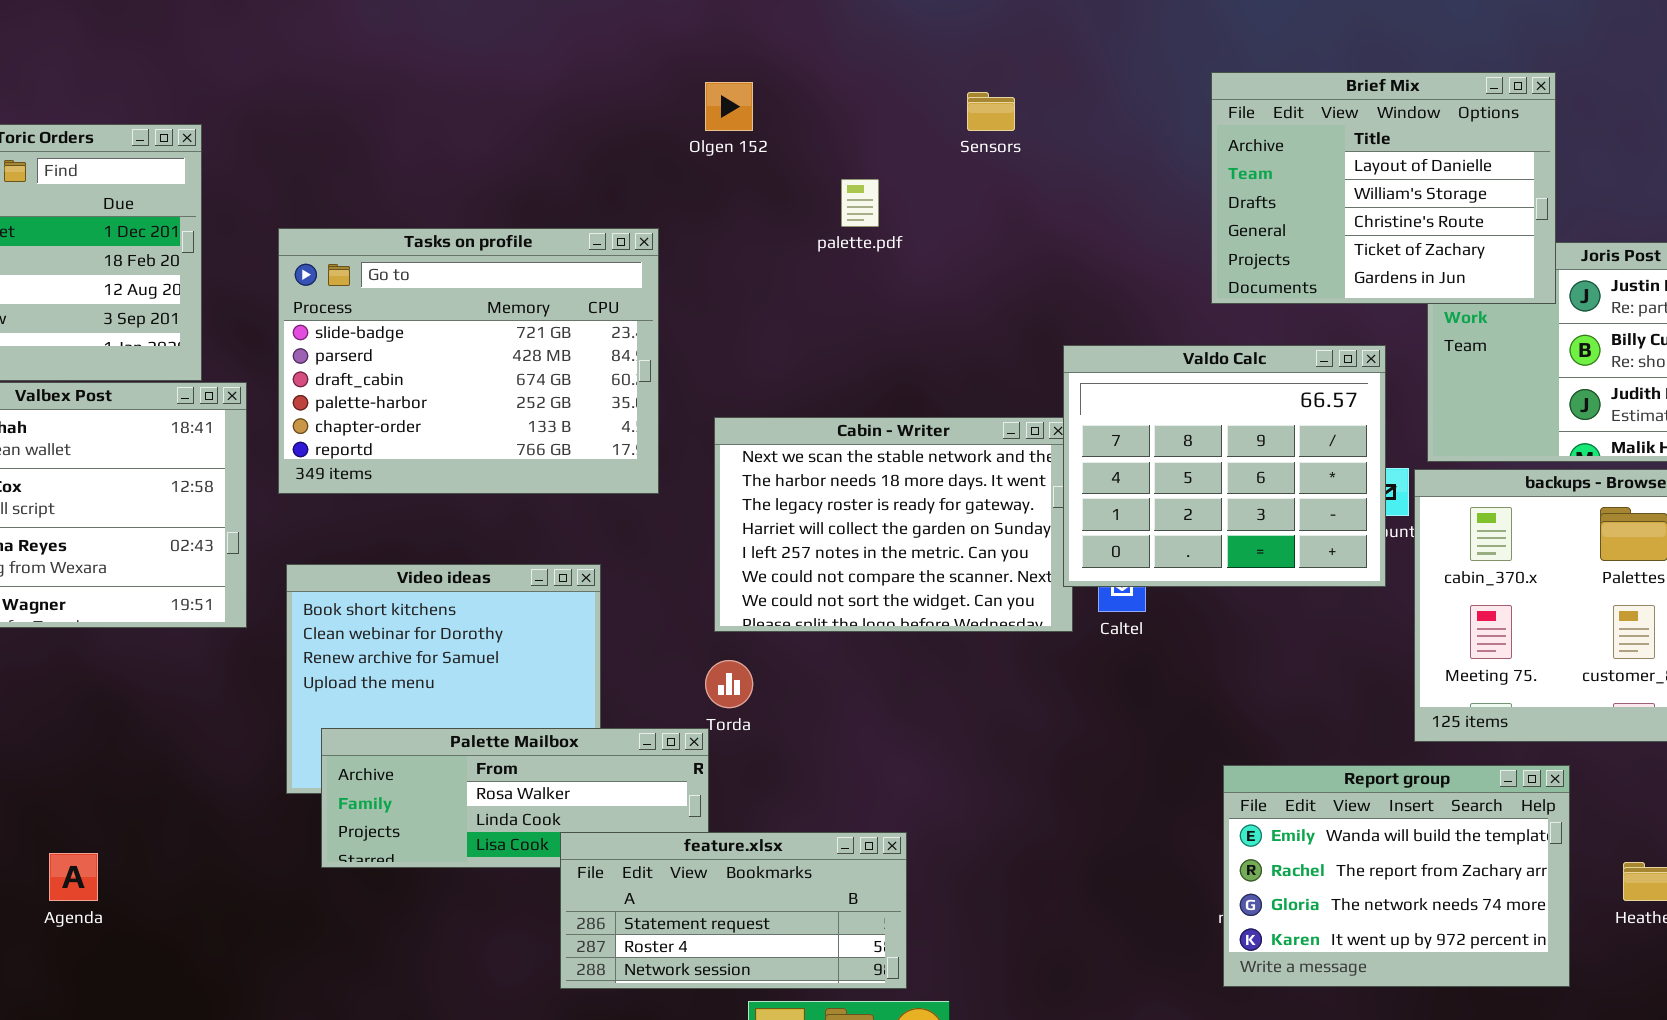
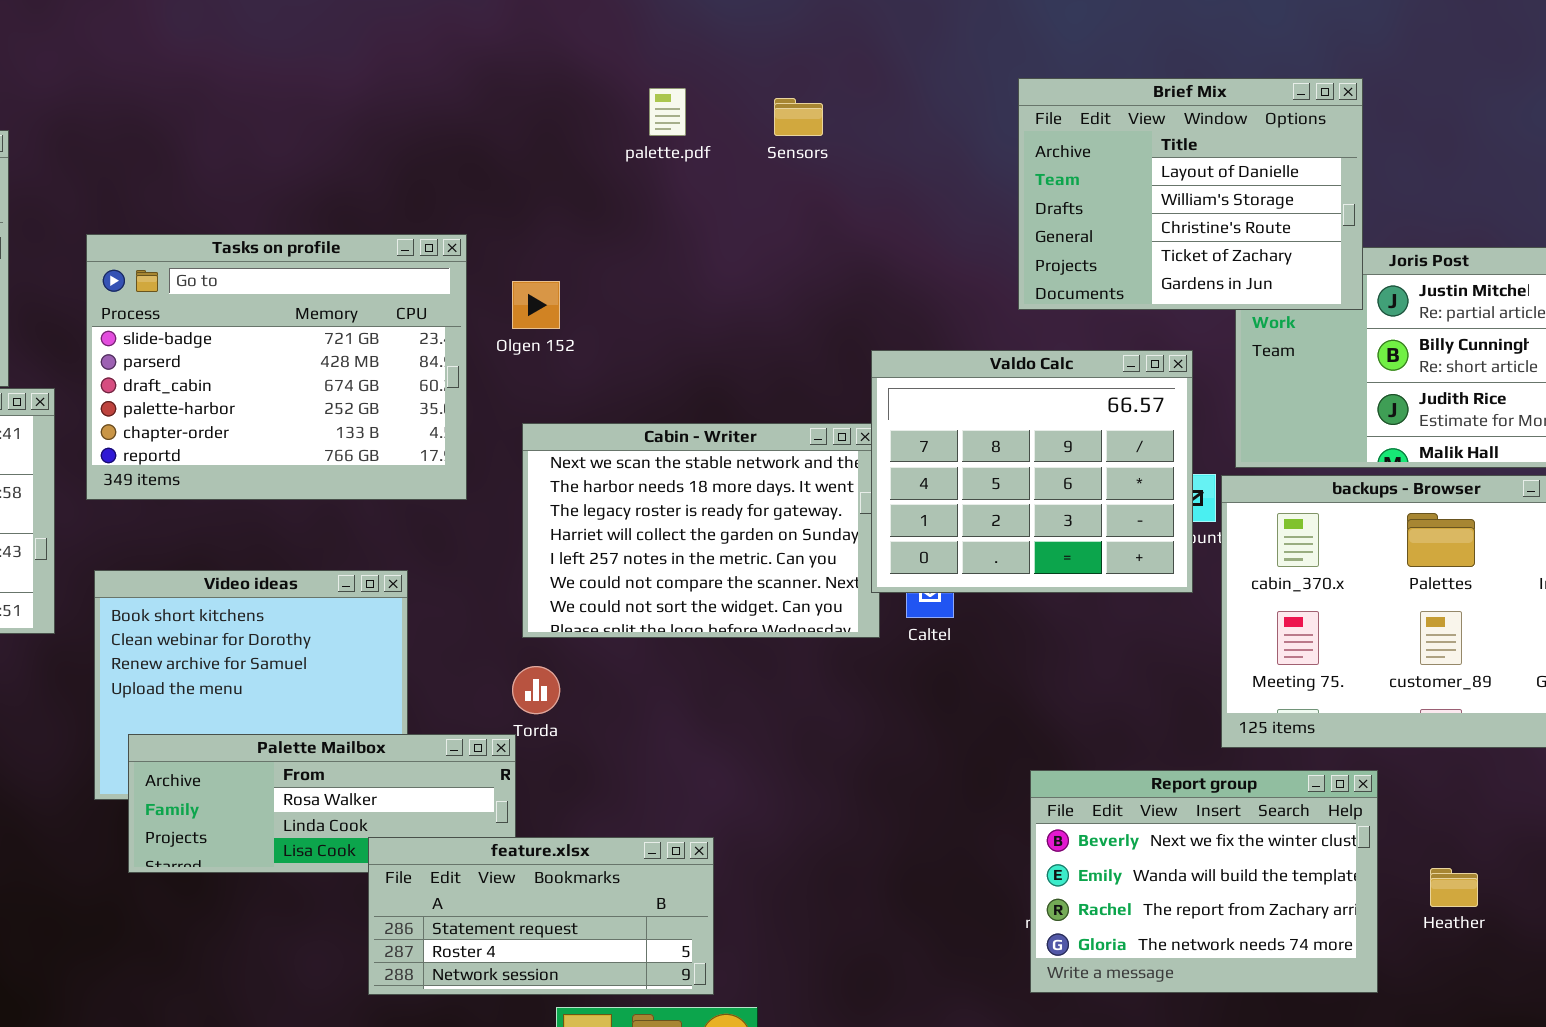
Olgen 152: [705,82,753,131] -> [512,281,560,329], moved
palette.pdf: [841,179,879,227] -> [649,88,686,136], moved
Report group: [1223,765,1570,987] -> [1030,770,1378,993], scrolled up 1 row

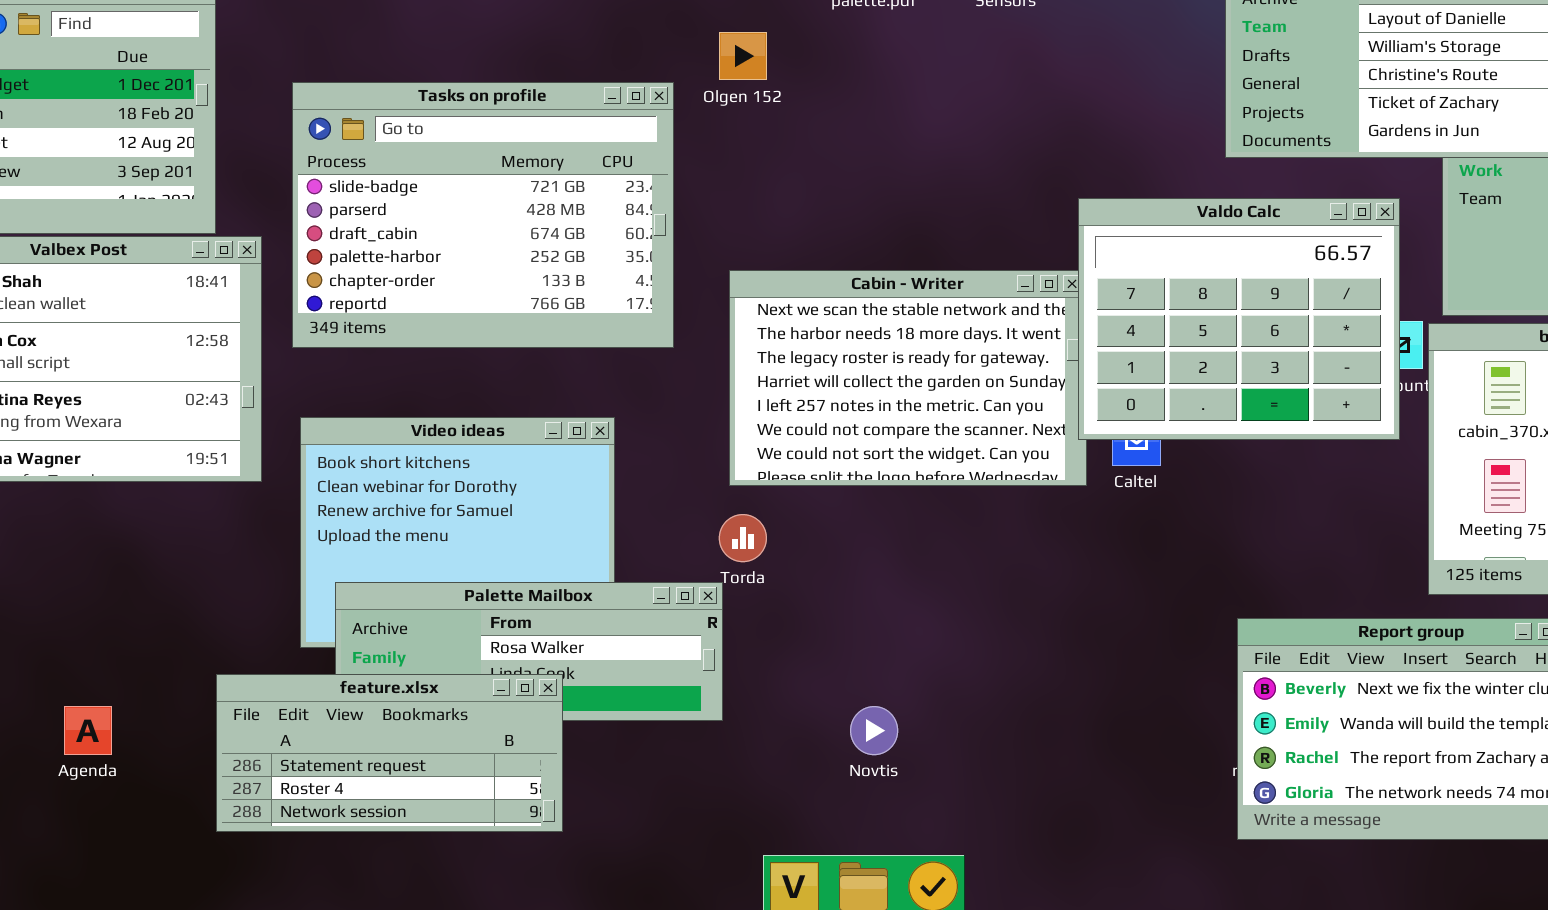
Olgen 152: [512,281,560,329] -> [719,32,767,80], moved
feature.xlsx: [368,837,714,995] -> [216,674,563,832], moved

